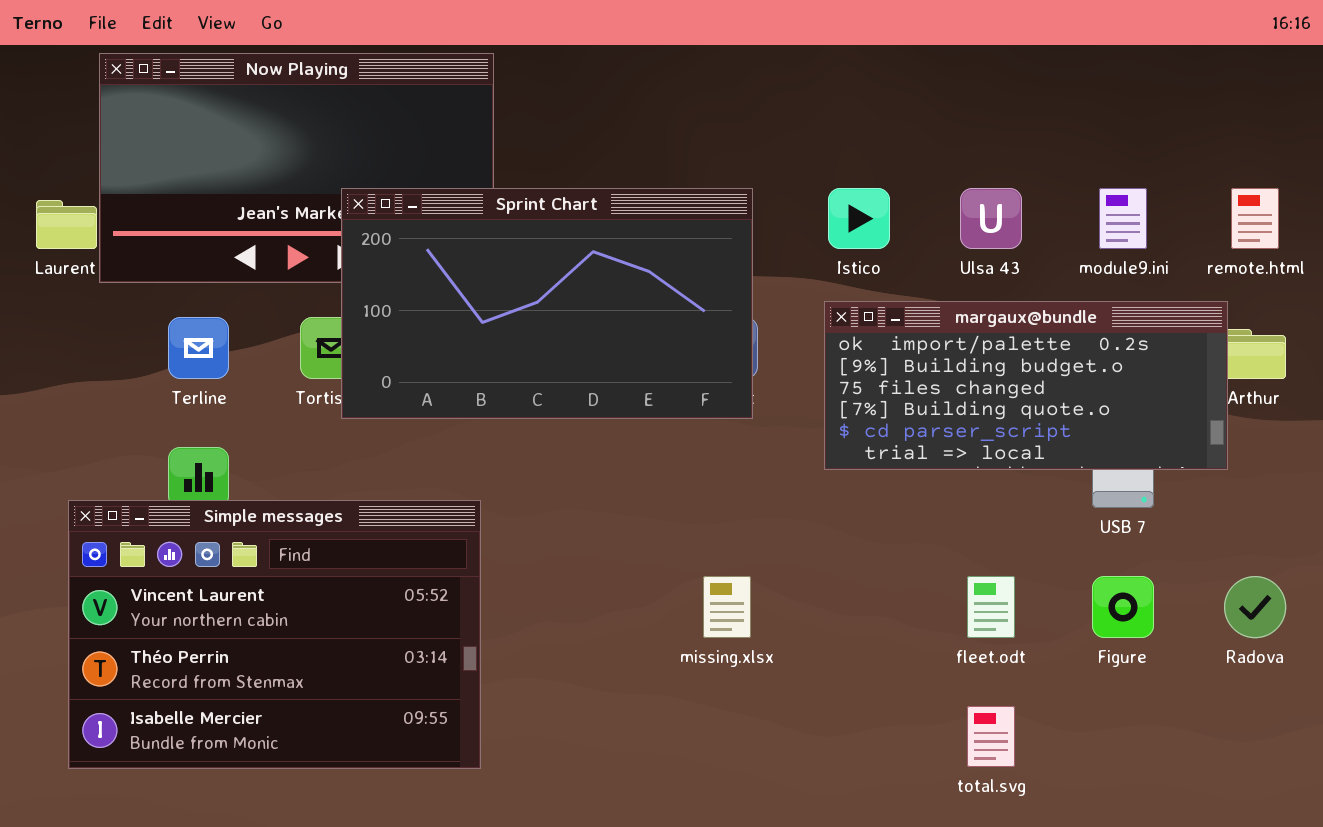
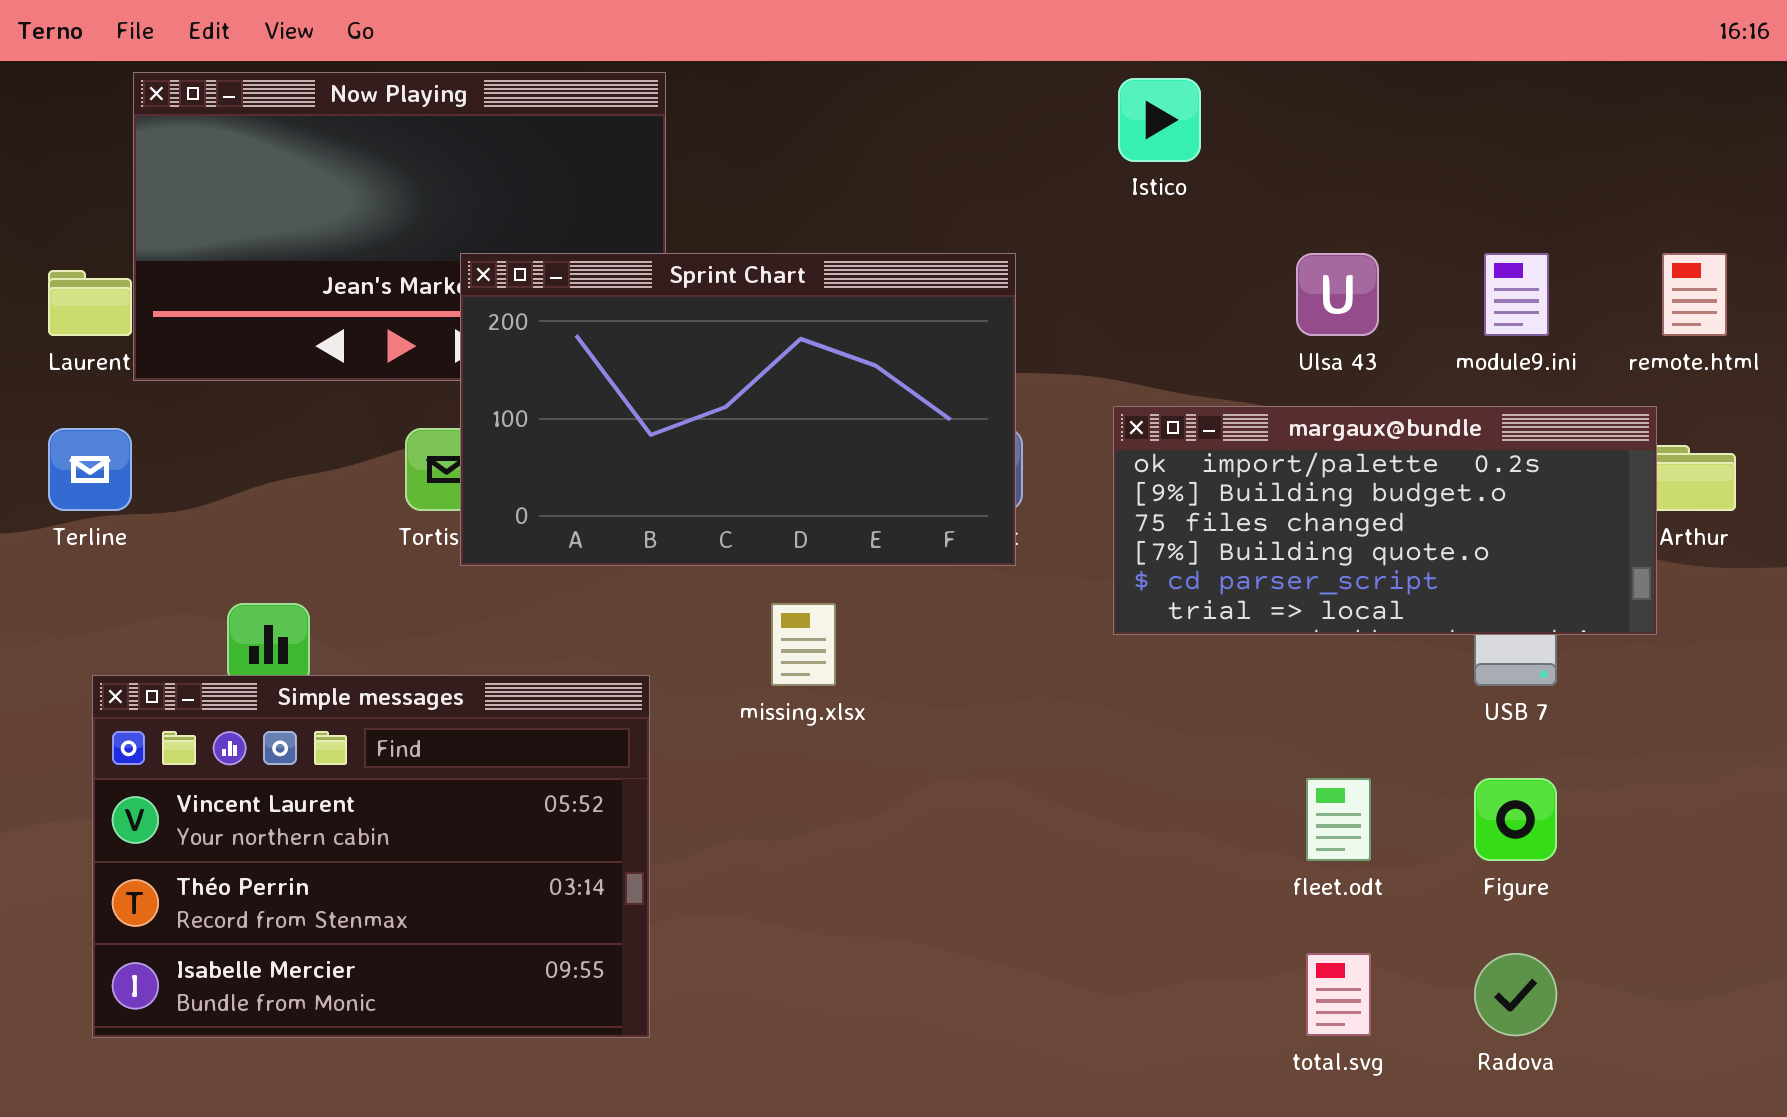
Istico: [828,188,890,249] -> [1118,78,1201,162], moved
Terline: [168,317,229,379] -> [48,428,132,511], moved
missing.xlsx: [703,576,751,638] -> [771,603,836,686], moved
Radova: [1224,576,1286,638] -> [1474,953,1557,1036], moved

